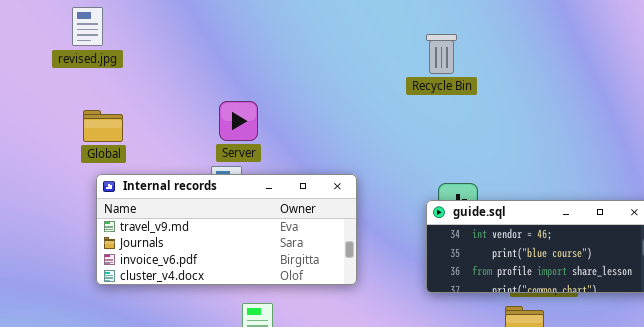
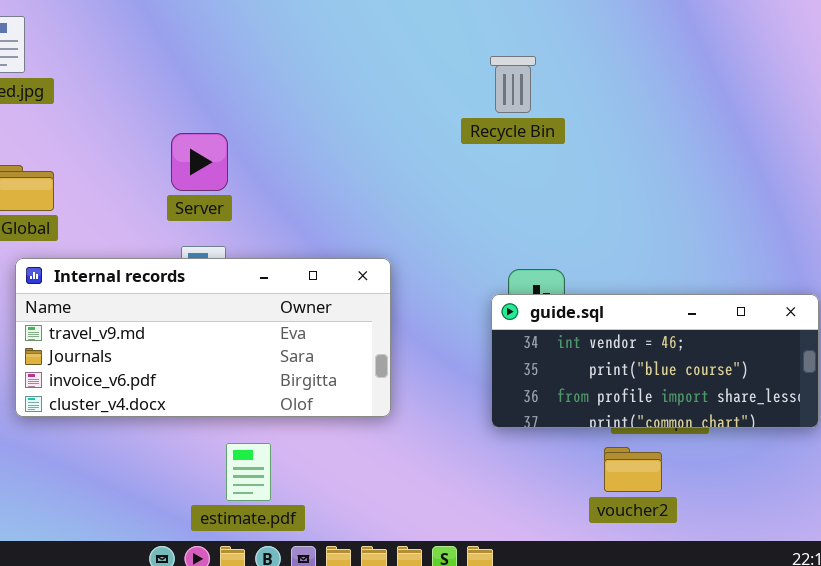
Server: [219,101,258,141] -> [171,133,228,191], moved

